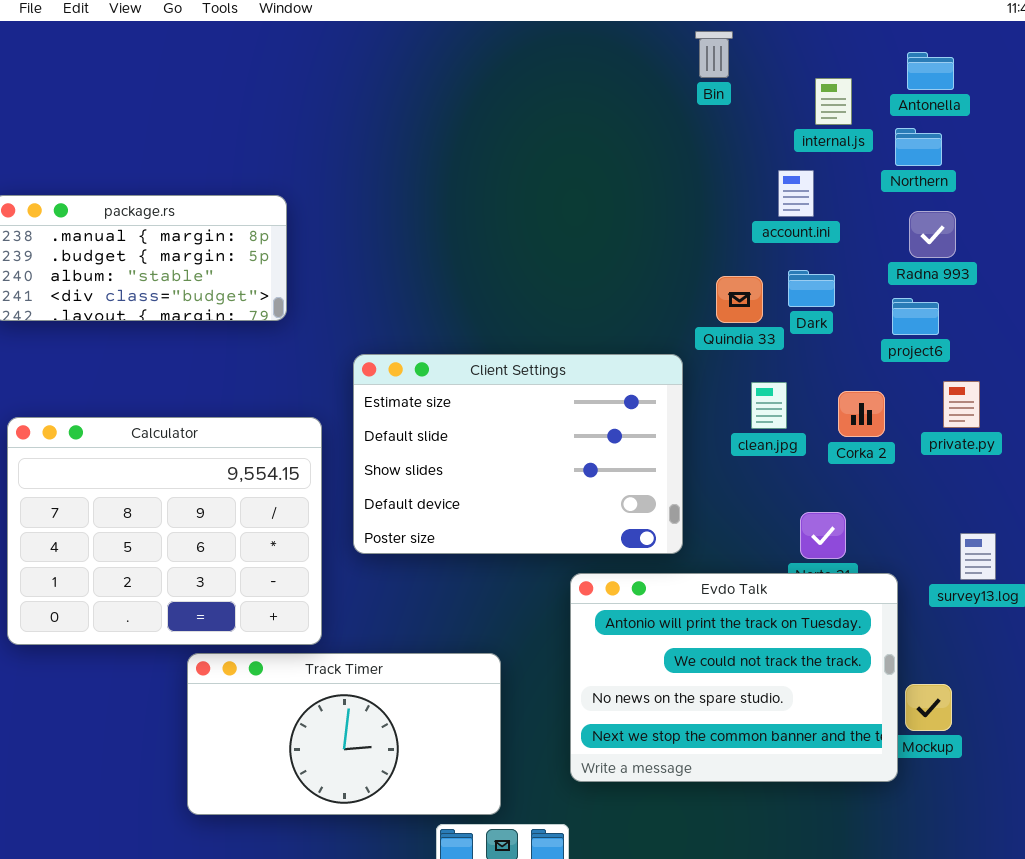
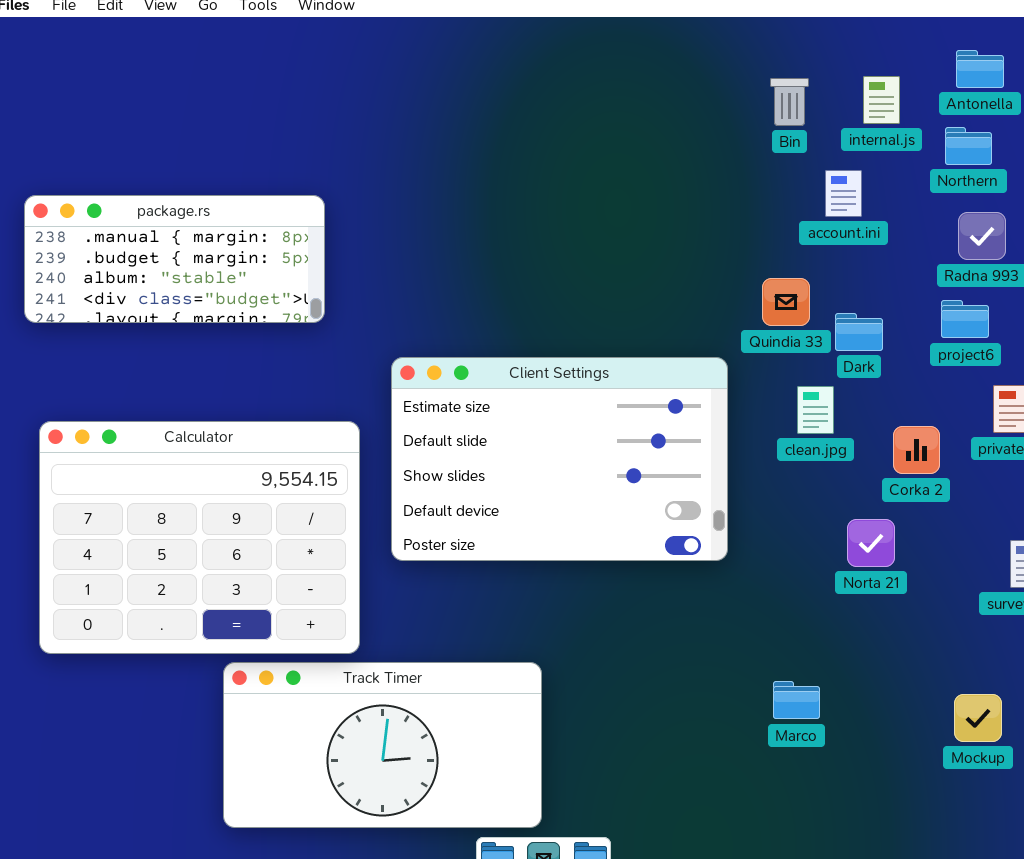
Bin: [695,31,733,78] -> [770,78,809,126], moved
Dark: [788,270,835,307] -> [835,313,883,351], moved
Corka 2: [838,391,885,437] -> [893,426,940,474], moved
Evdo Talk: [570,573,898,782] -> none, closed

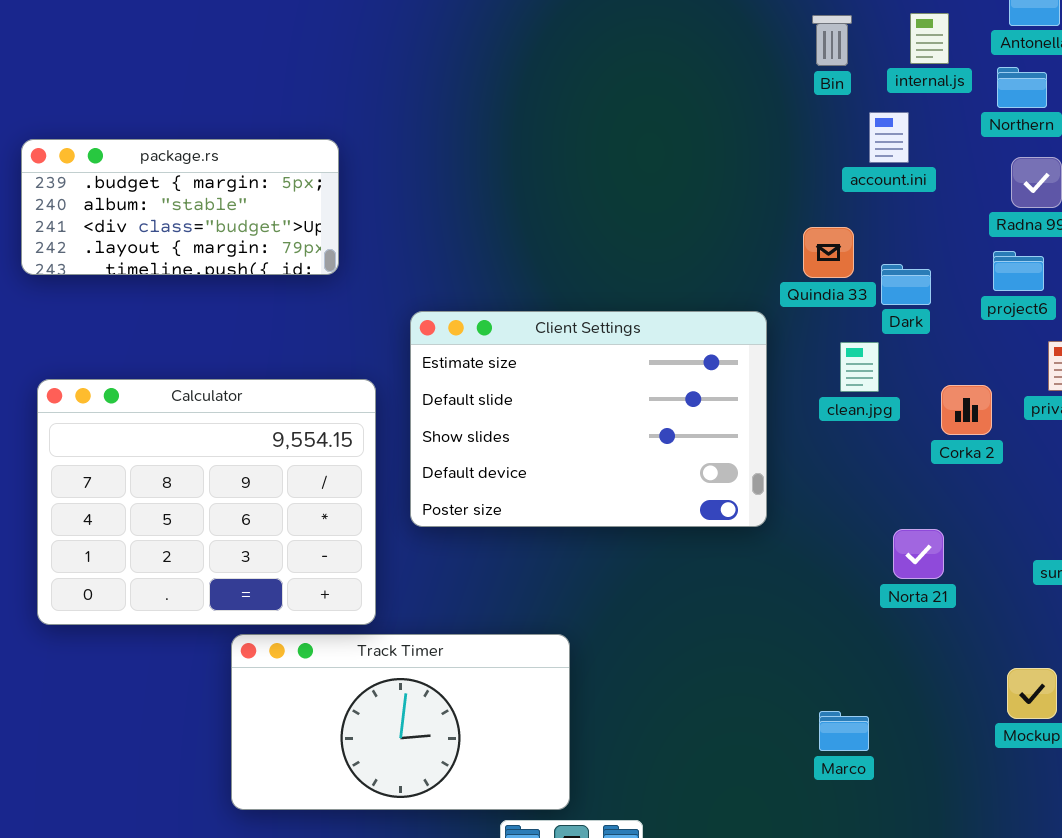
package.rs: [24,195,325,323] -> [21,139,339,275], scrolled down 1 row
Norta 21: [847,519,895,567] -> [893,529,944,579], moved
Marco: [773,681,820,719] -> [819,711,869,751], moved

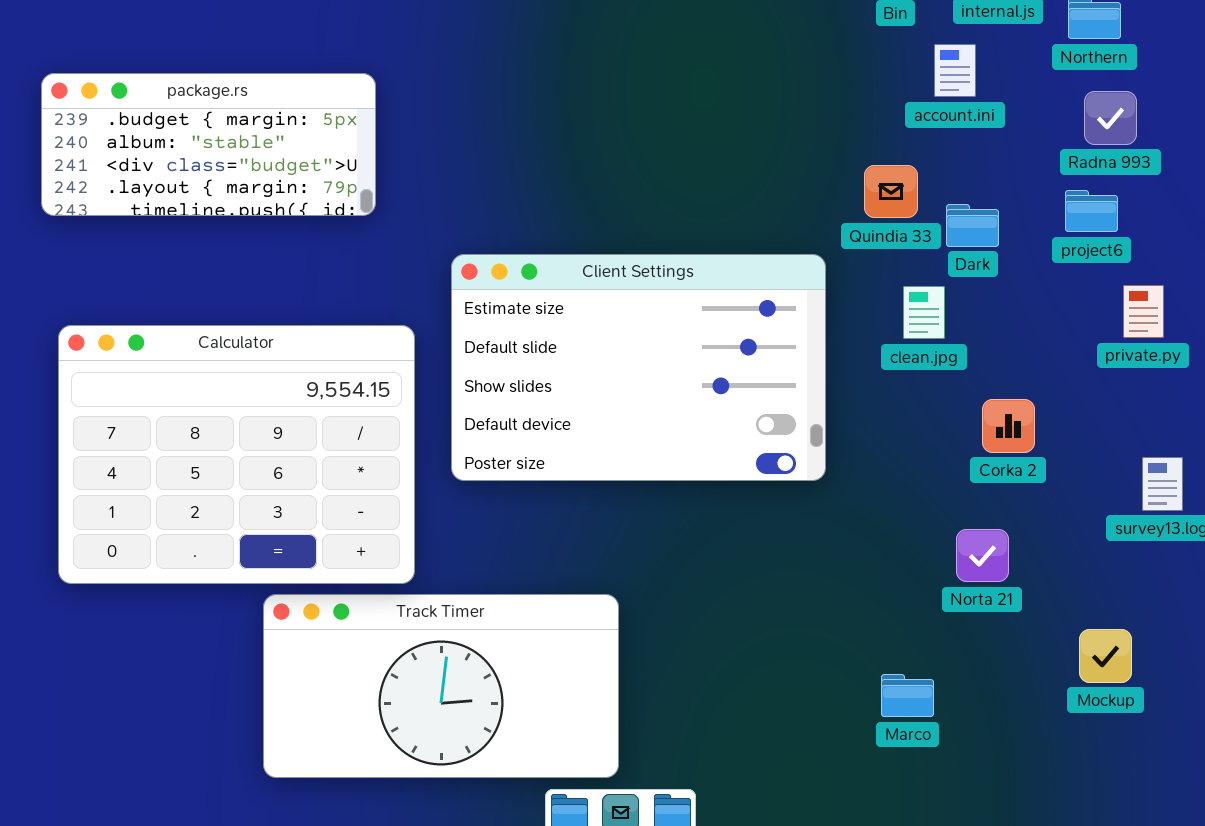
Corka 2: [941,385,992,435] -> [982,399,1035,453], moved
Norta 21: [893,529,944,579] -> [956,529,1009,582], moved

